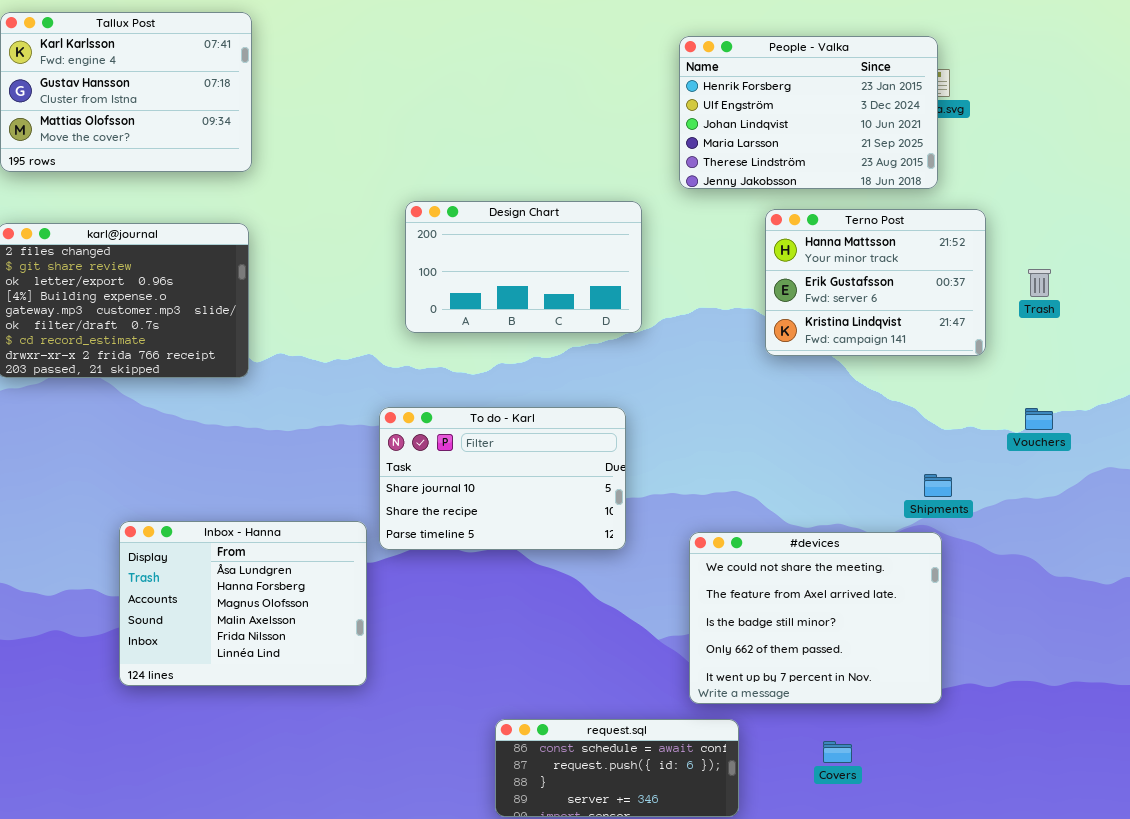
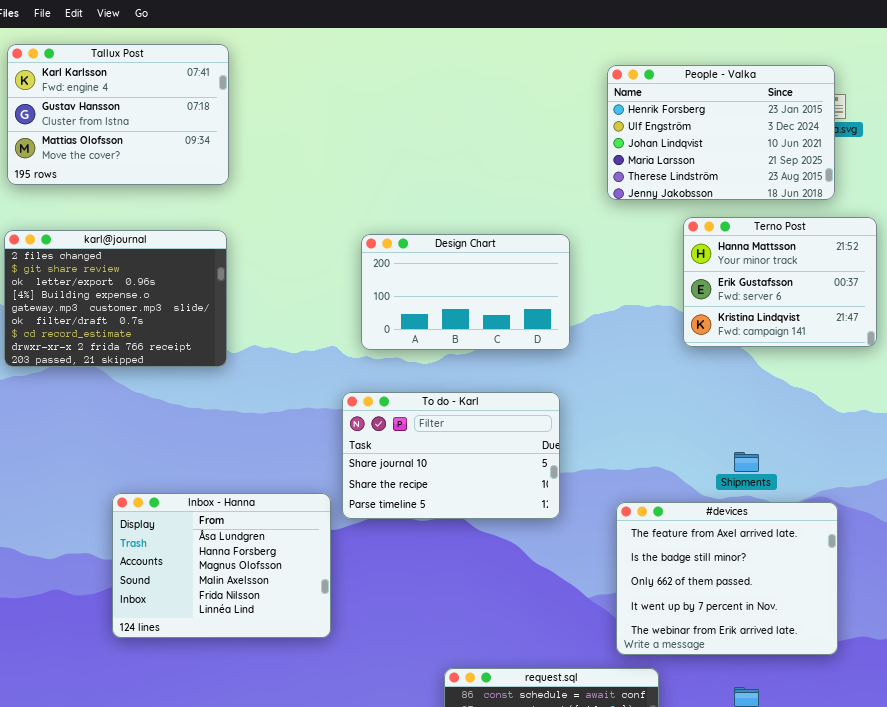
Design Chart: [405,201,642,333] -> [361,234,570,350], moved
Shipments: [924,474,952,497] -> [734,452,759,472], moved
#devices: [689,532,942,704] -> [616,502,838,655], scrolled down 1 row

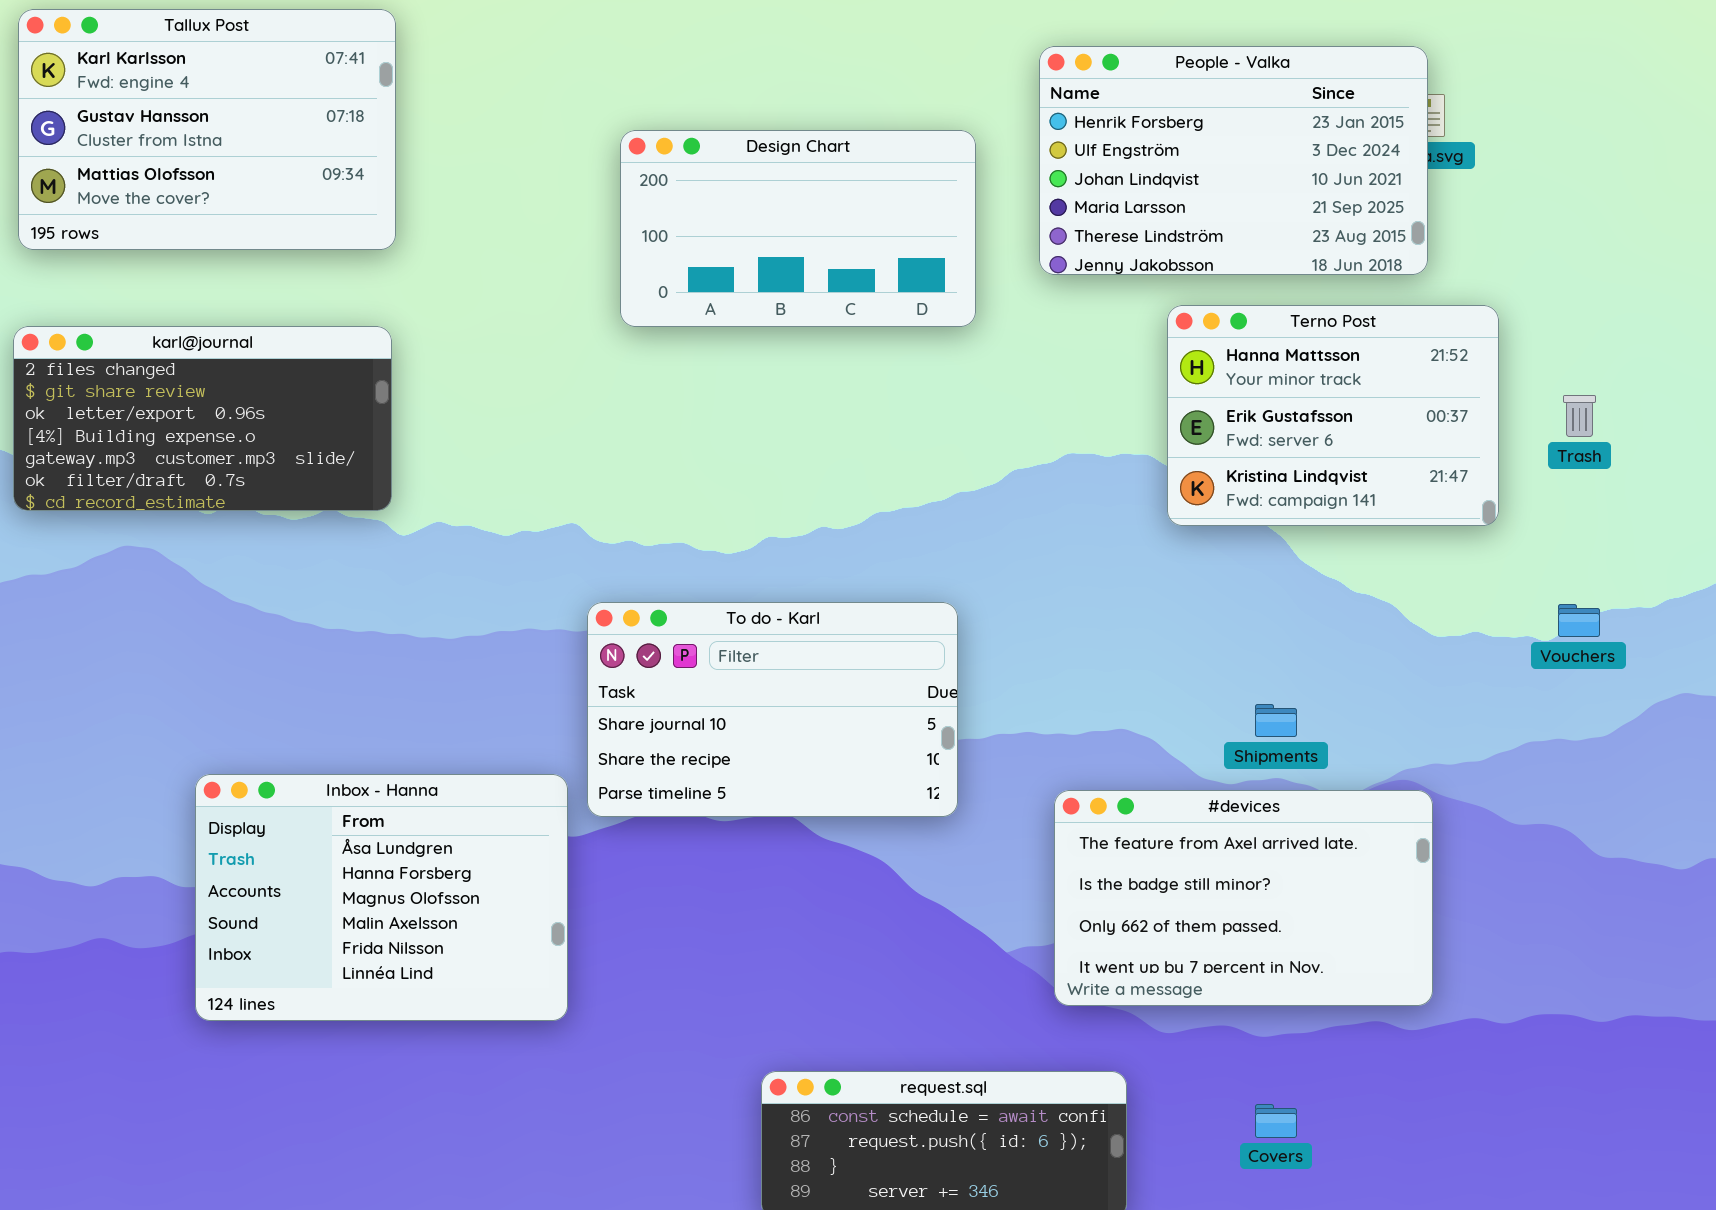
karl@journal: [4,230,227,367] -> [13,326,392,511], resized
Design Chart: [361,234,570,350] -> [620,130,976,327], moved
#devices: [616,502,838,655] -> [1054,790,1433,1006], resized

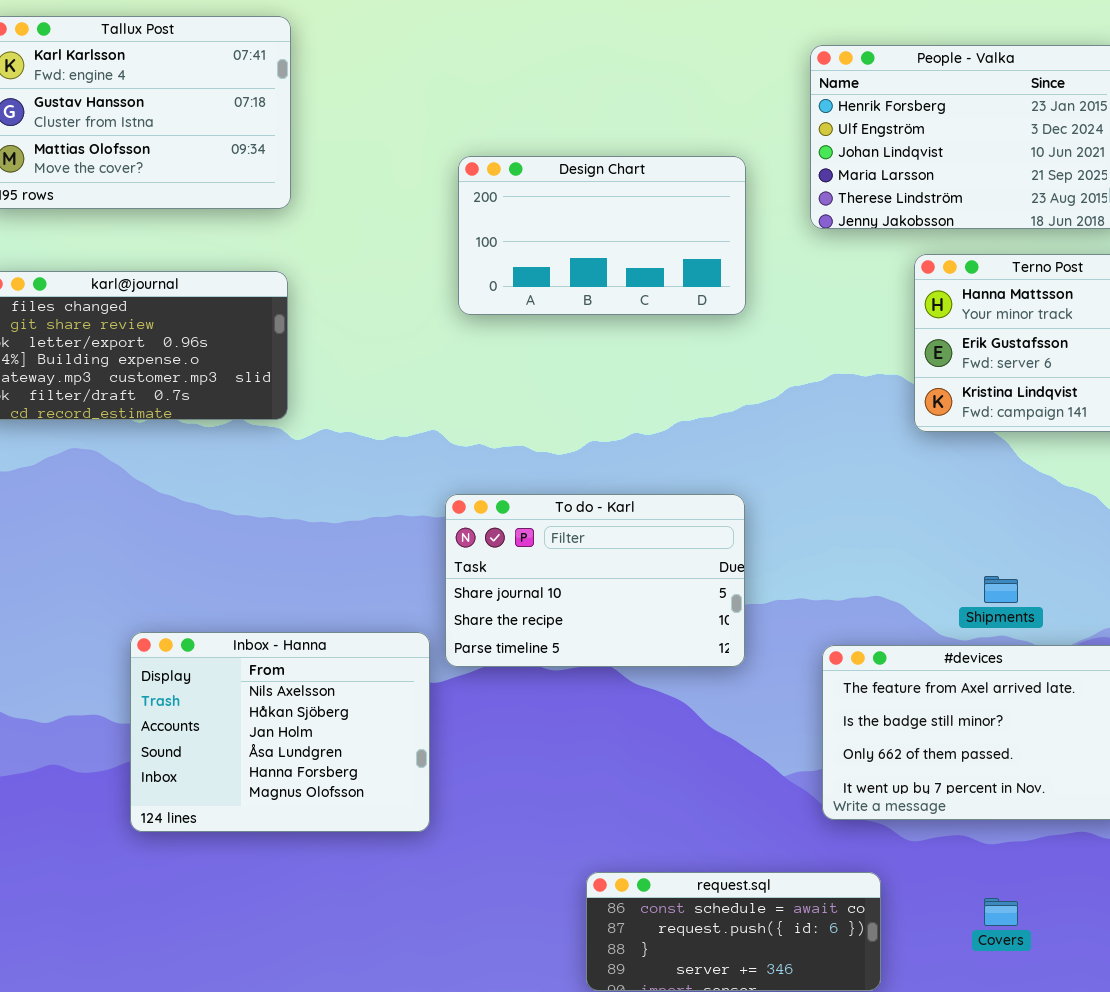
Design Chart: [620,130,976,327] -> [458,156,746,315], moved
Inbox - Hanna: [195,774,568,1021] -> [130,632,430,832], scrolled up 3 rows

